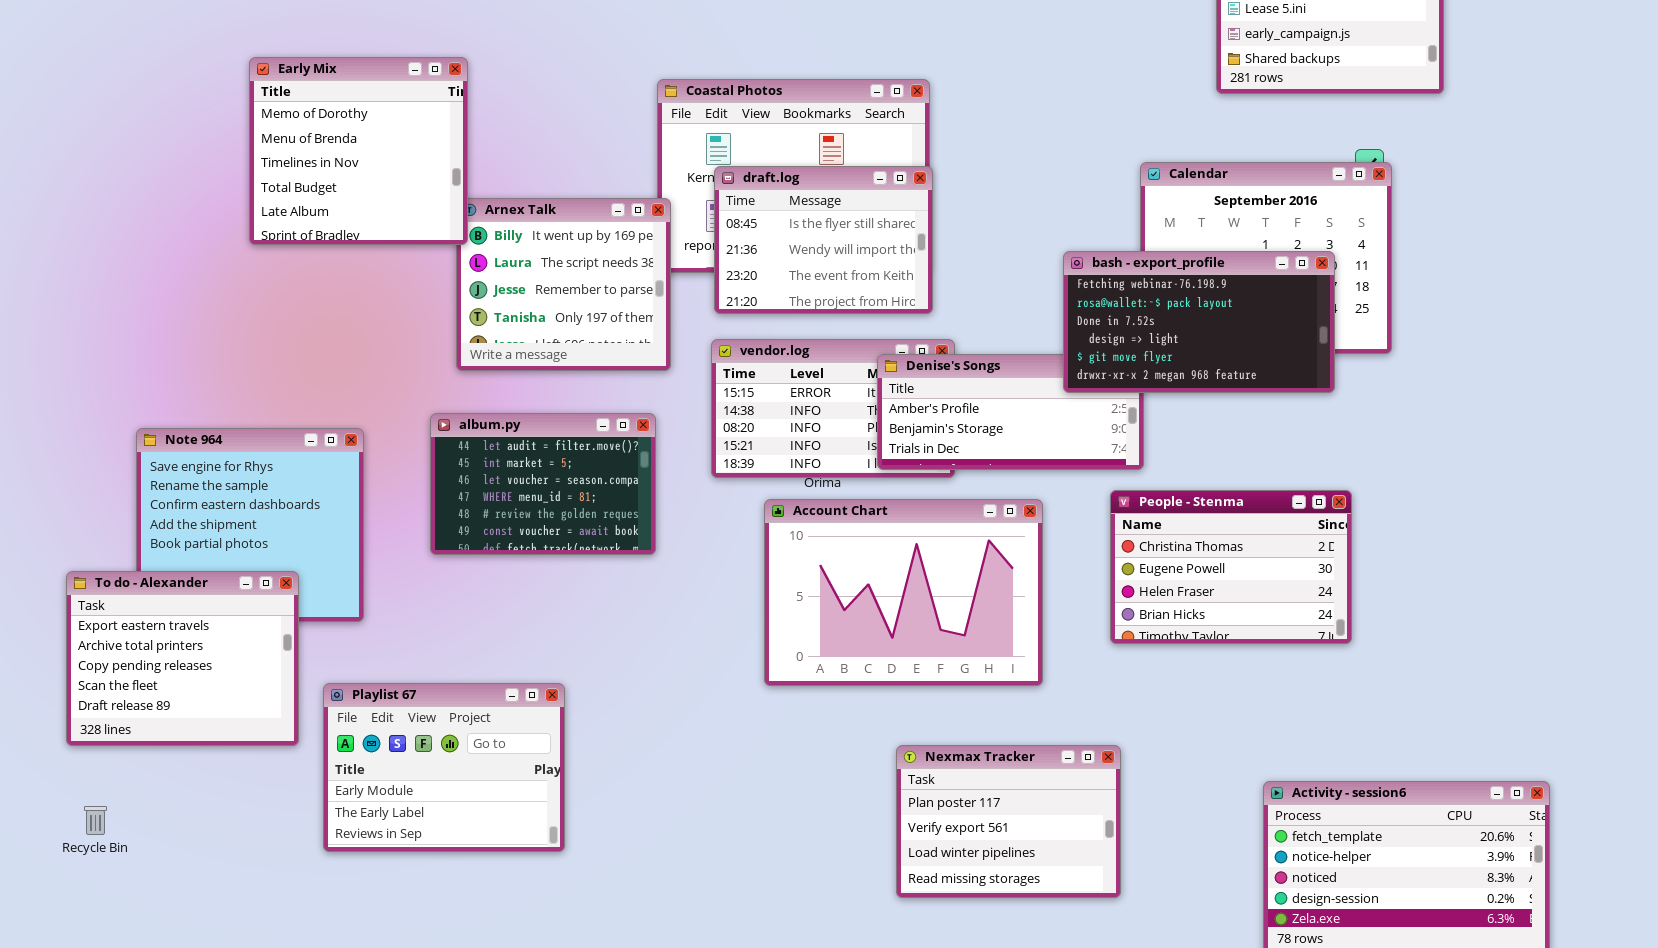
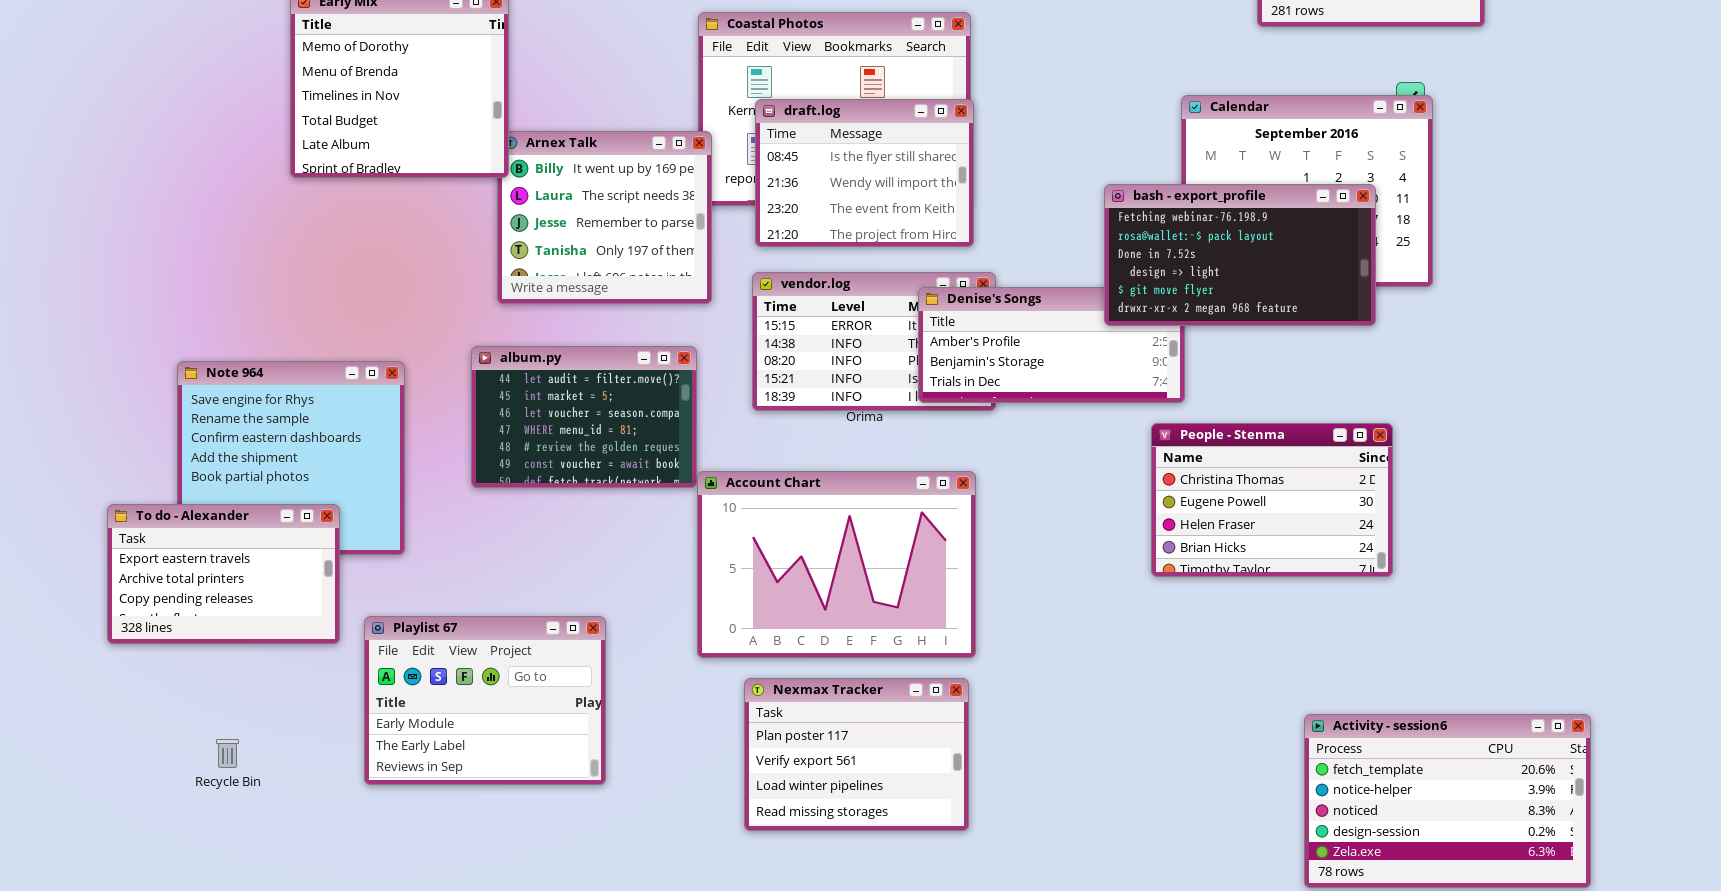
Account Chart: [764,499,1043,686] -> [697,471,976,658], moved
To do - Alexander: [66,571,299,746] -> [107,504,340,644], resized
Nexmax Tracker: [896,745,1121,898] -> [744,678,969,831], moved
Recycle Bin: [84,806,107,835] -> [216,739,239,768], moved

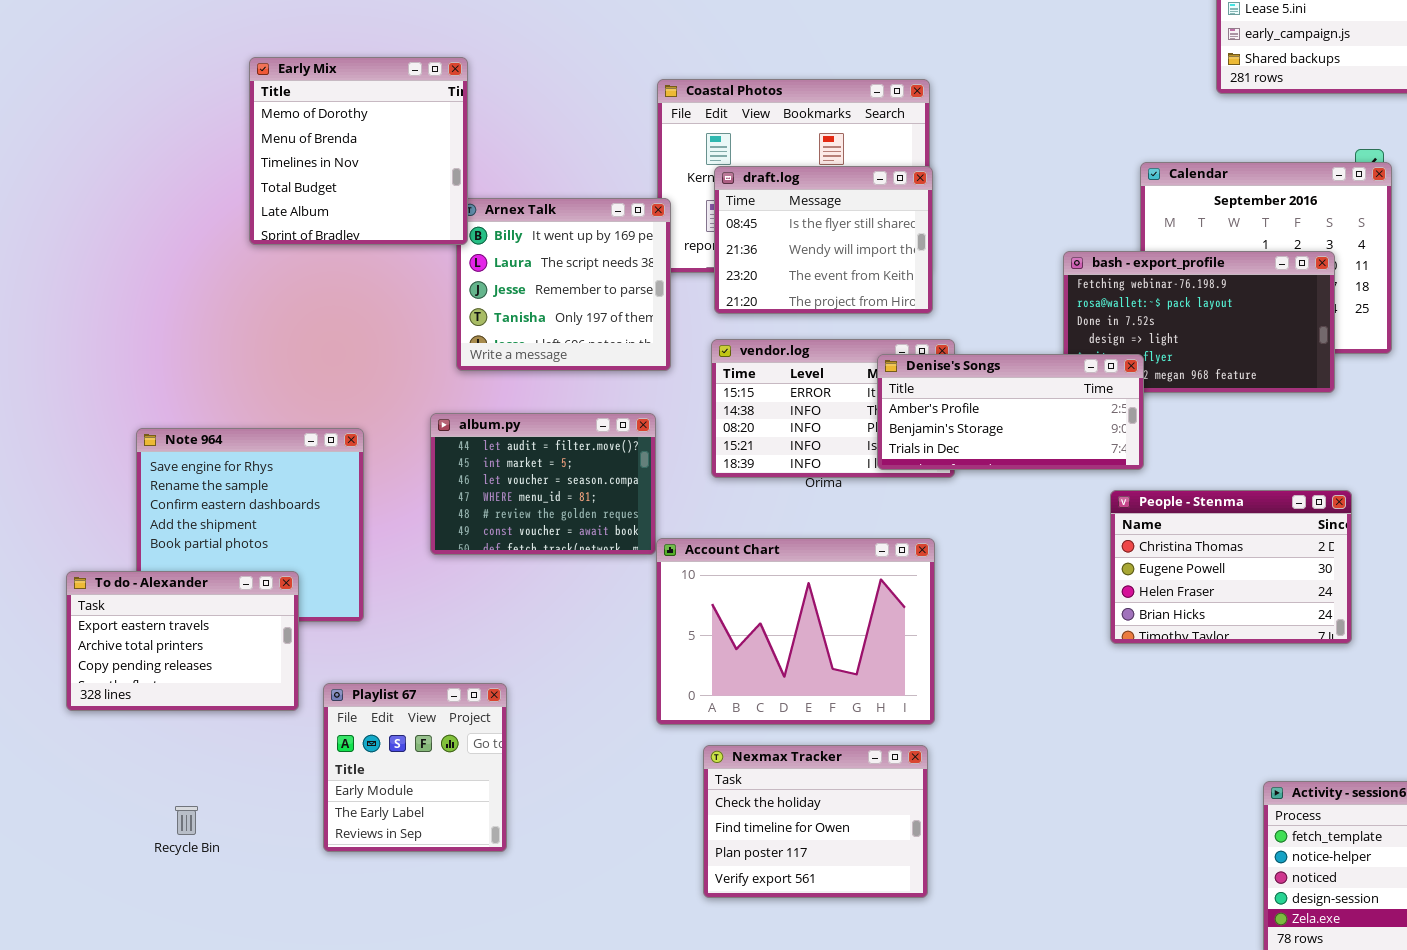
Denise's Songs: [918,287,1185,403] -> [877,354,1144,470], raised
Playlist 67: [364,616,606,785] -> [323,683,507,852], resized
Nexmax Tracker: [744,678,969,831] -> [703,745,928,898], scrolled up 2 rows

